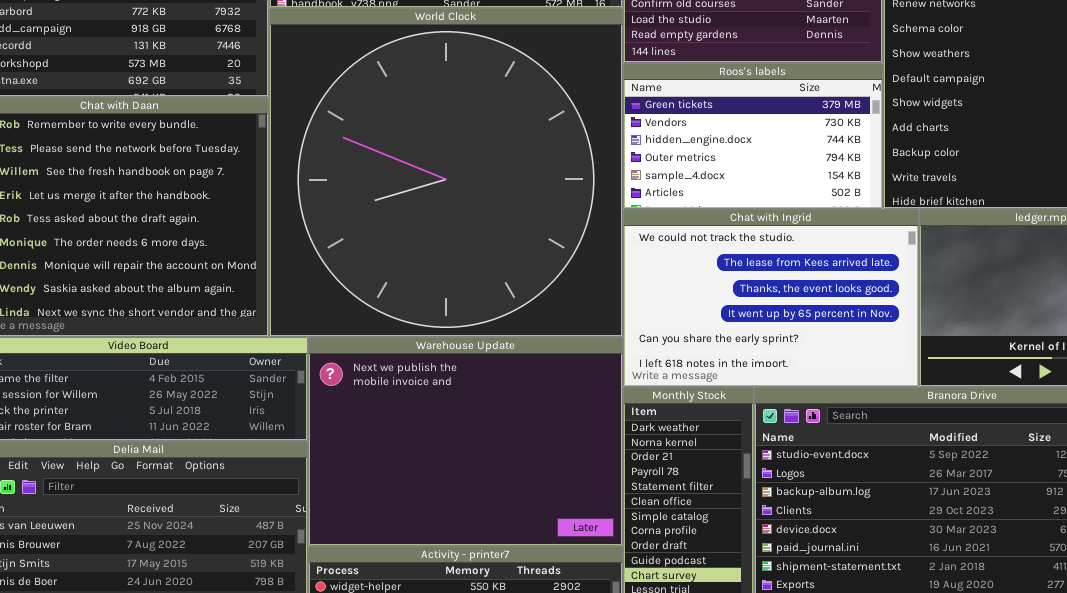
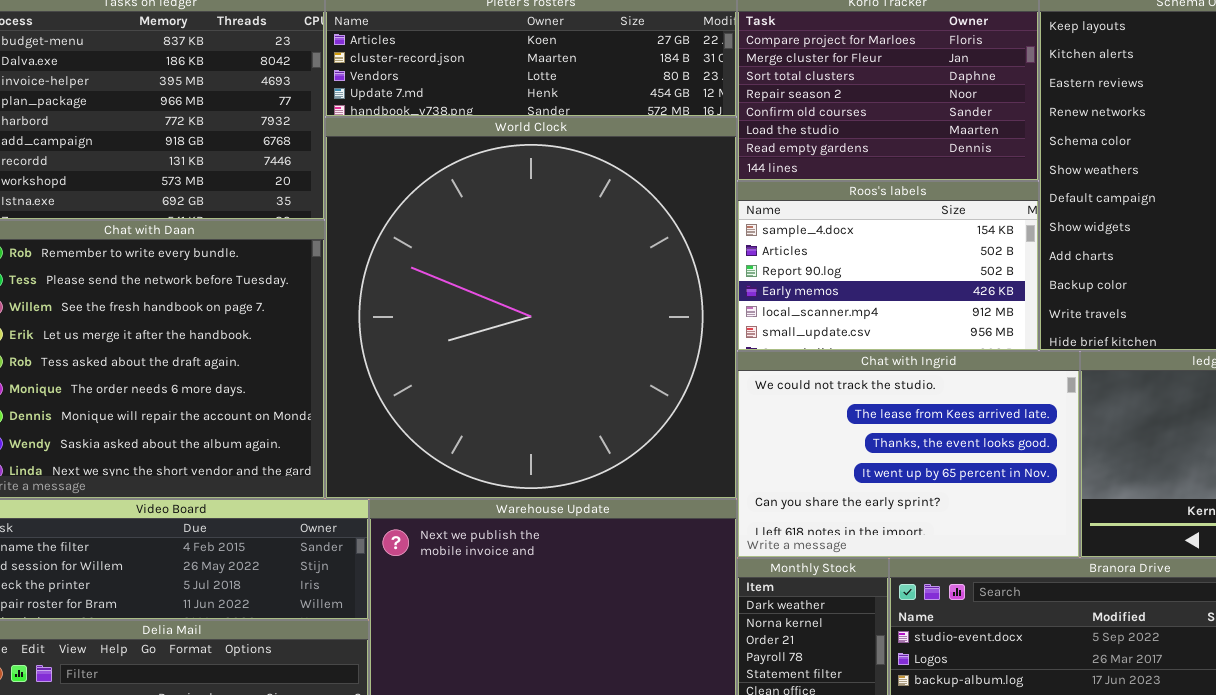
Roos's labels: [623,63,883,209] -> [737,181,1039,351], scrolled down 4 rows

